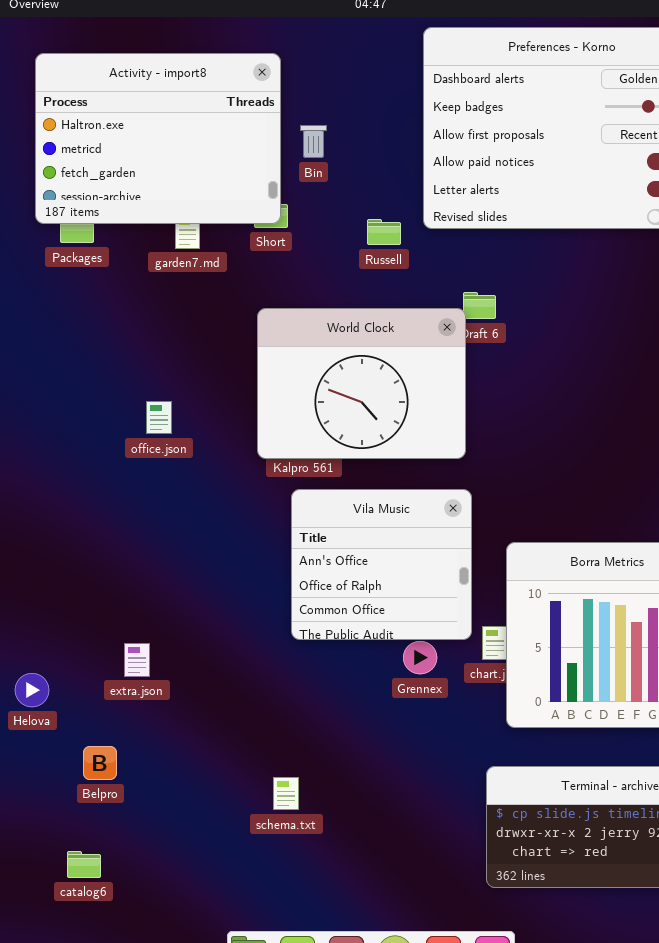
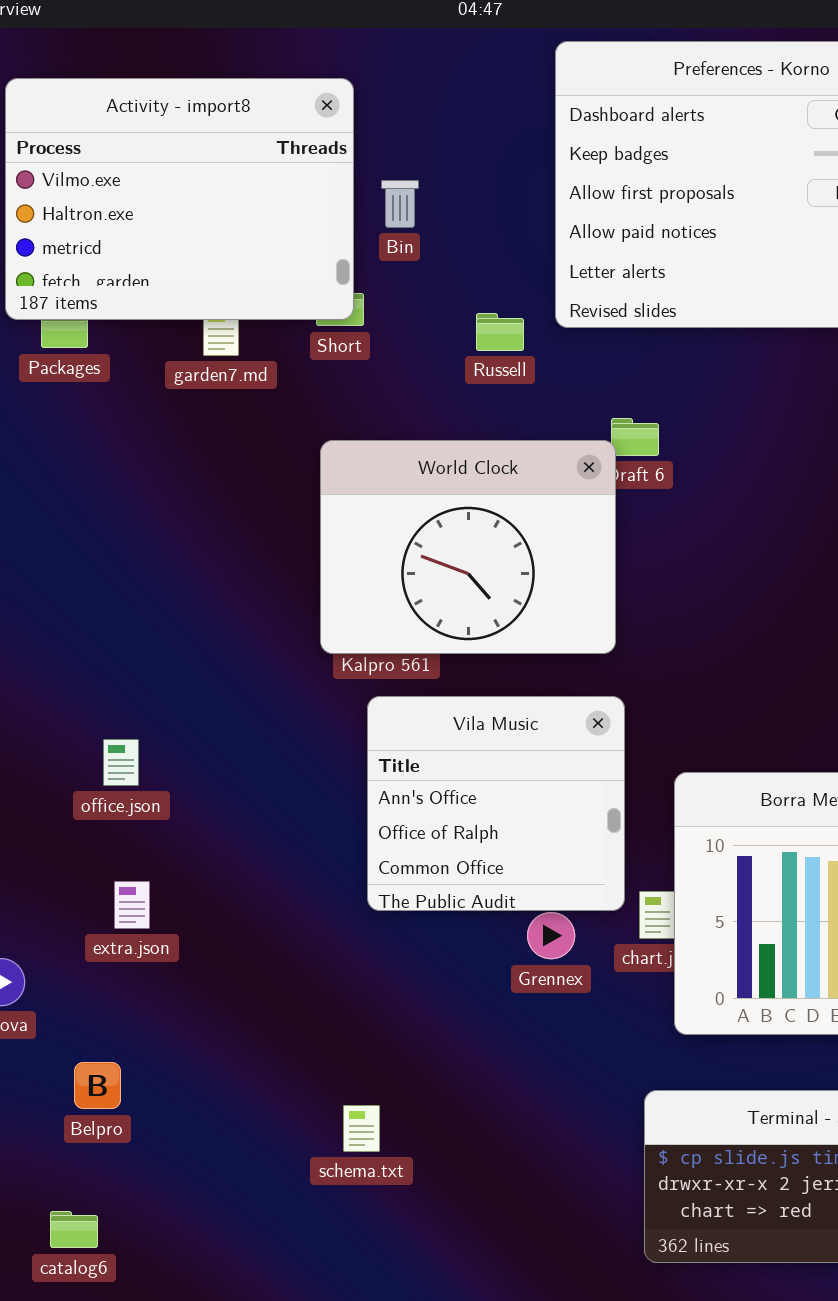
Activity - import8: [35,53,281,224] -> [5,78,354,320], scrolled up 1 row
office.json: [146,401,172,434] -> [103,739,139,786], moved
extra.json: [124,643,150,677] -> [114,881,150,929], moved

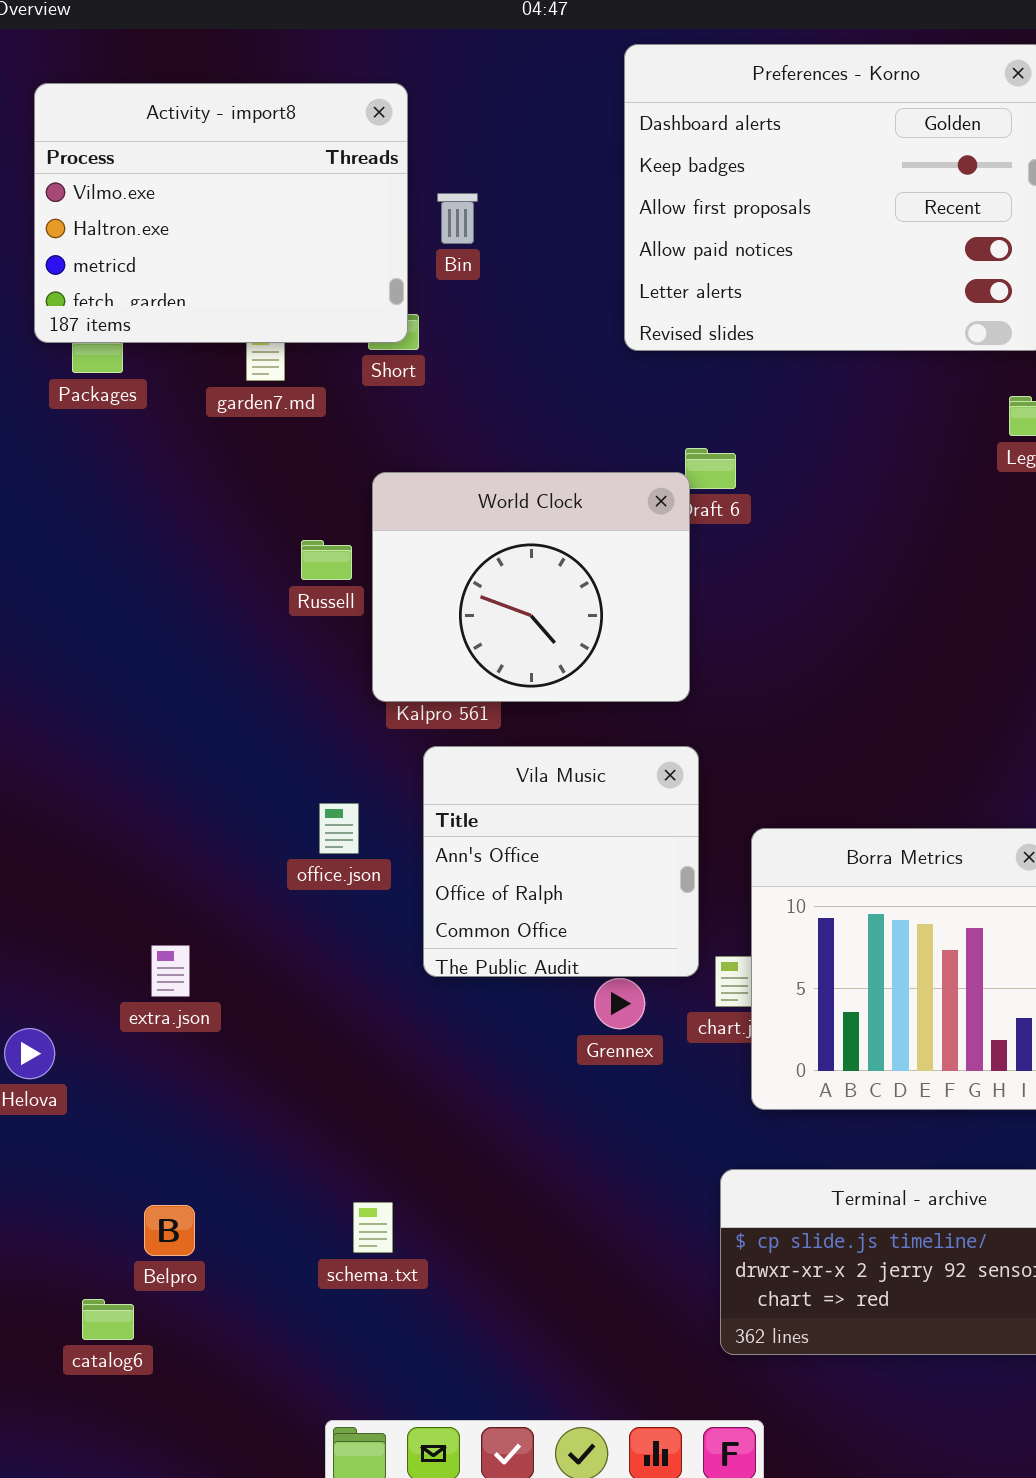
Russell: [476,313,524,351] -> [301,540,352,580], moved
office.json: [103,739,139,786] -> [319,803,359,854], moved
Belpro: [74,1062,121,1109] -> [144,1205,195,1256], moved
schema.txt: [343,1105,380,1152] -> [353,1202,393,1253], moved

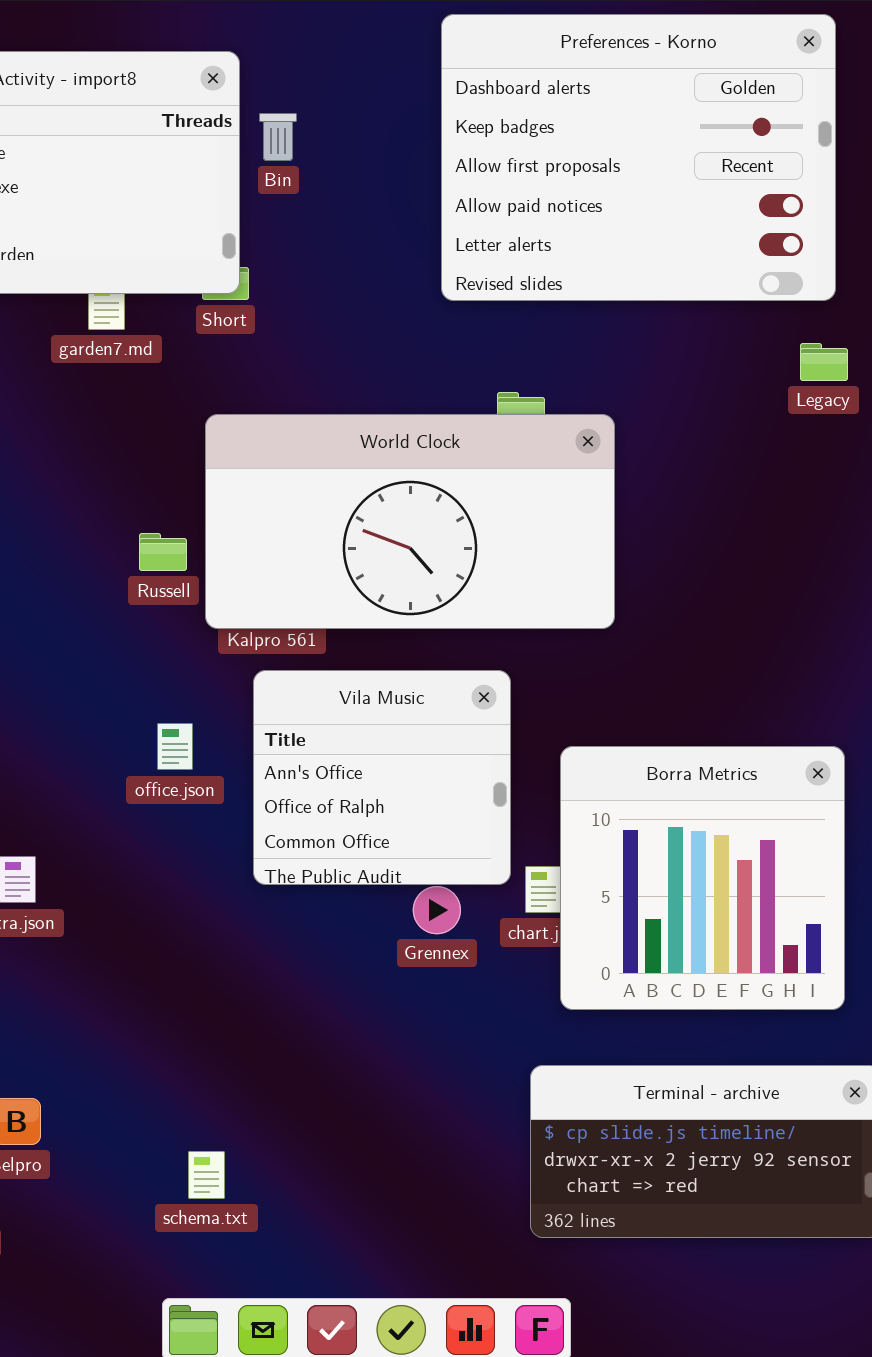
Bin: [437,193,478,244] -> [259,113,297,161], moved
World Clock: [372,472,690,702] -> [205,414,615,629], resized
Russell: [301,540,352,580] -> [139,533,187,571], moved
schema.txt: [353,1202,393,1253] -> [188,1151,225,1199], moved

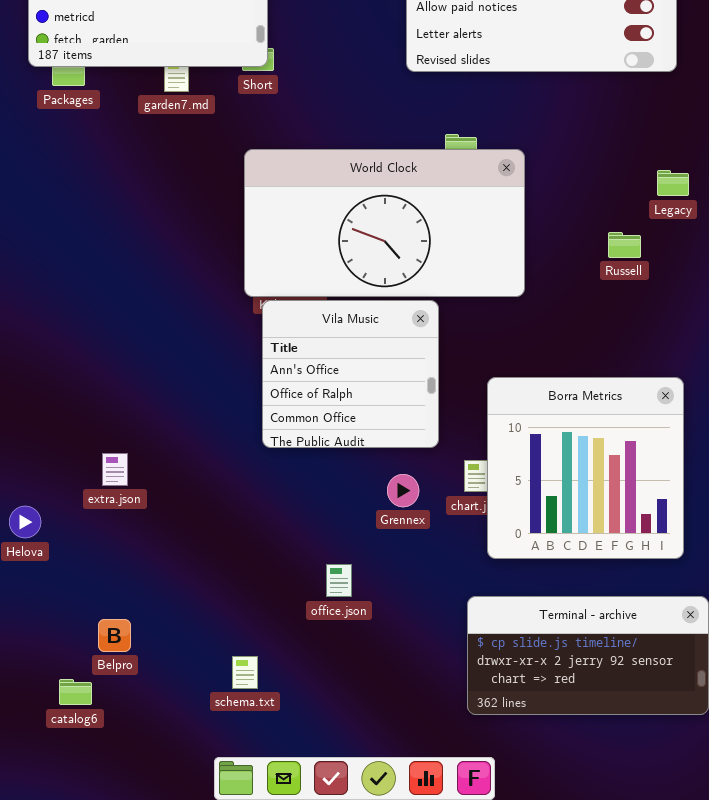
Legacy: [800,343,848,381] -> [657,170,689,196], moved
Russell: [139,533,187,571] -> [608,232,641,258], moved
Vila Music: [253,670,511,885] -> [262,300,439,448], moved
office.json: [157,723,193,770] -> [326,564,352,597], moved

